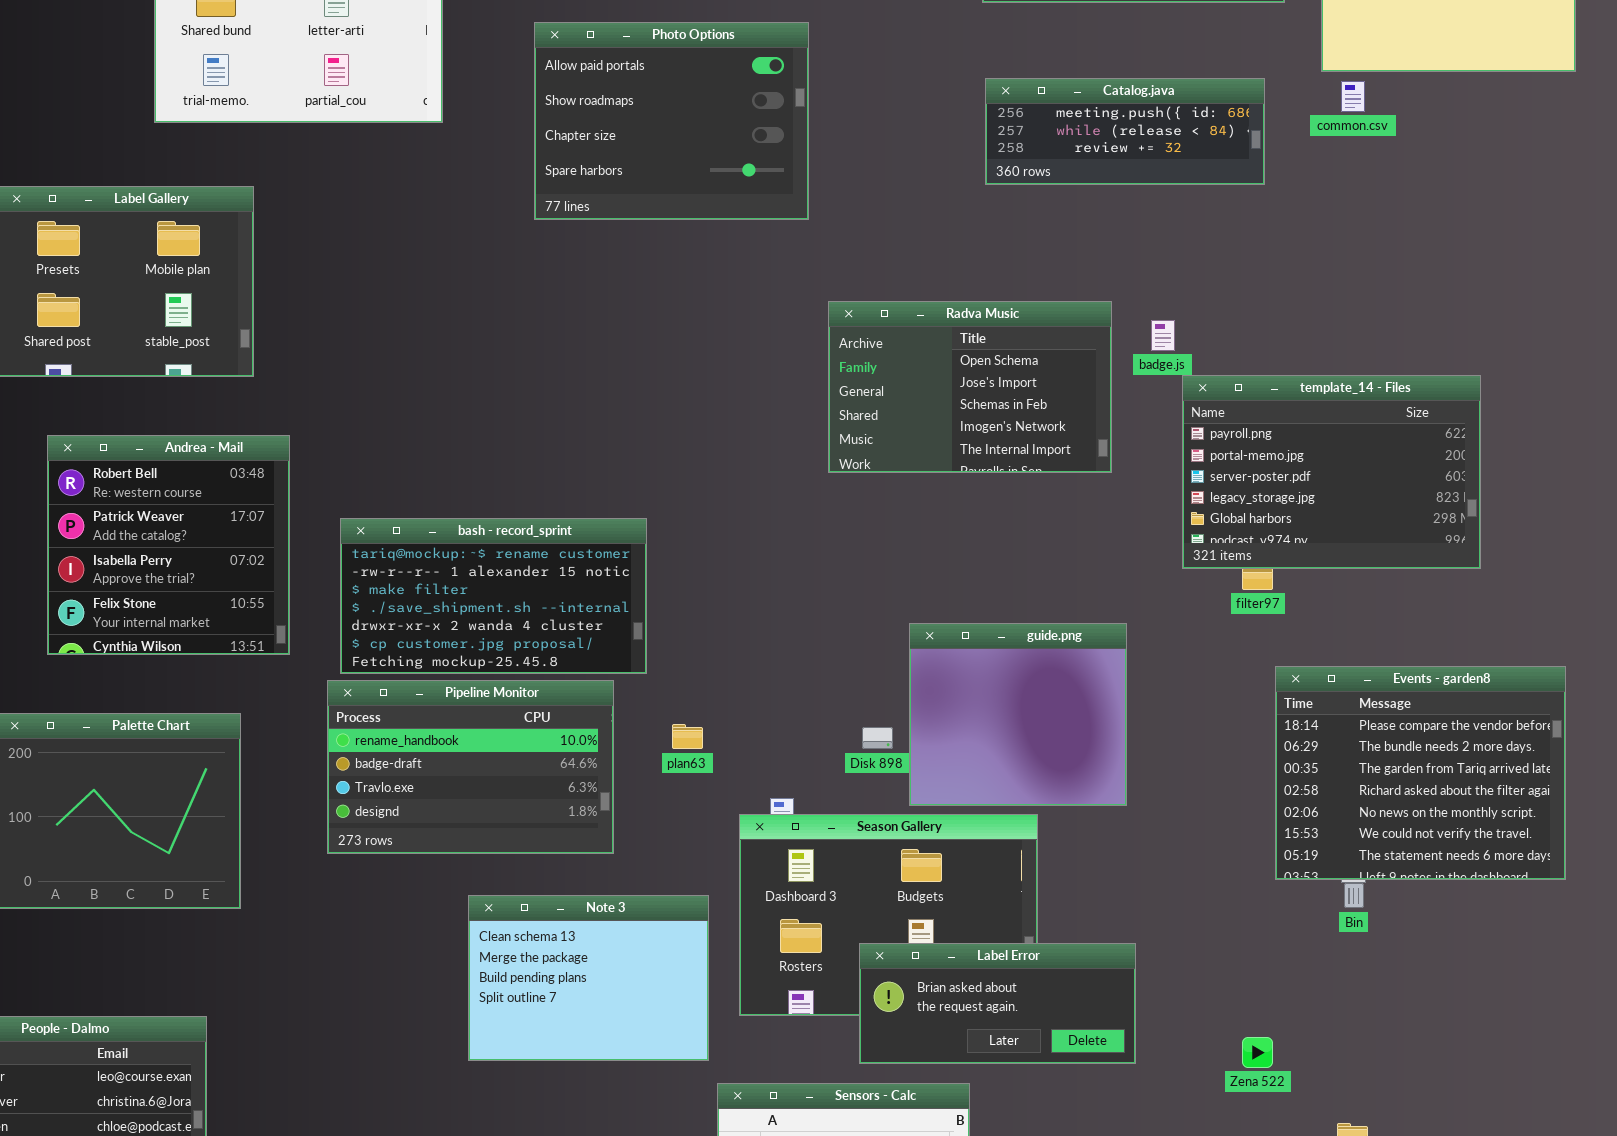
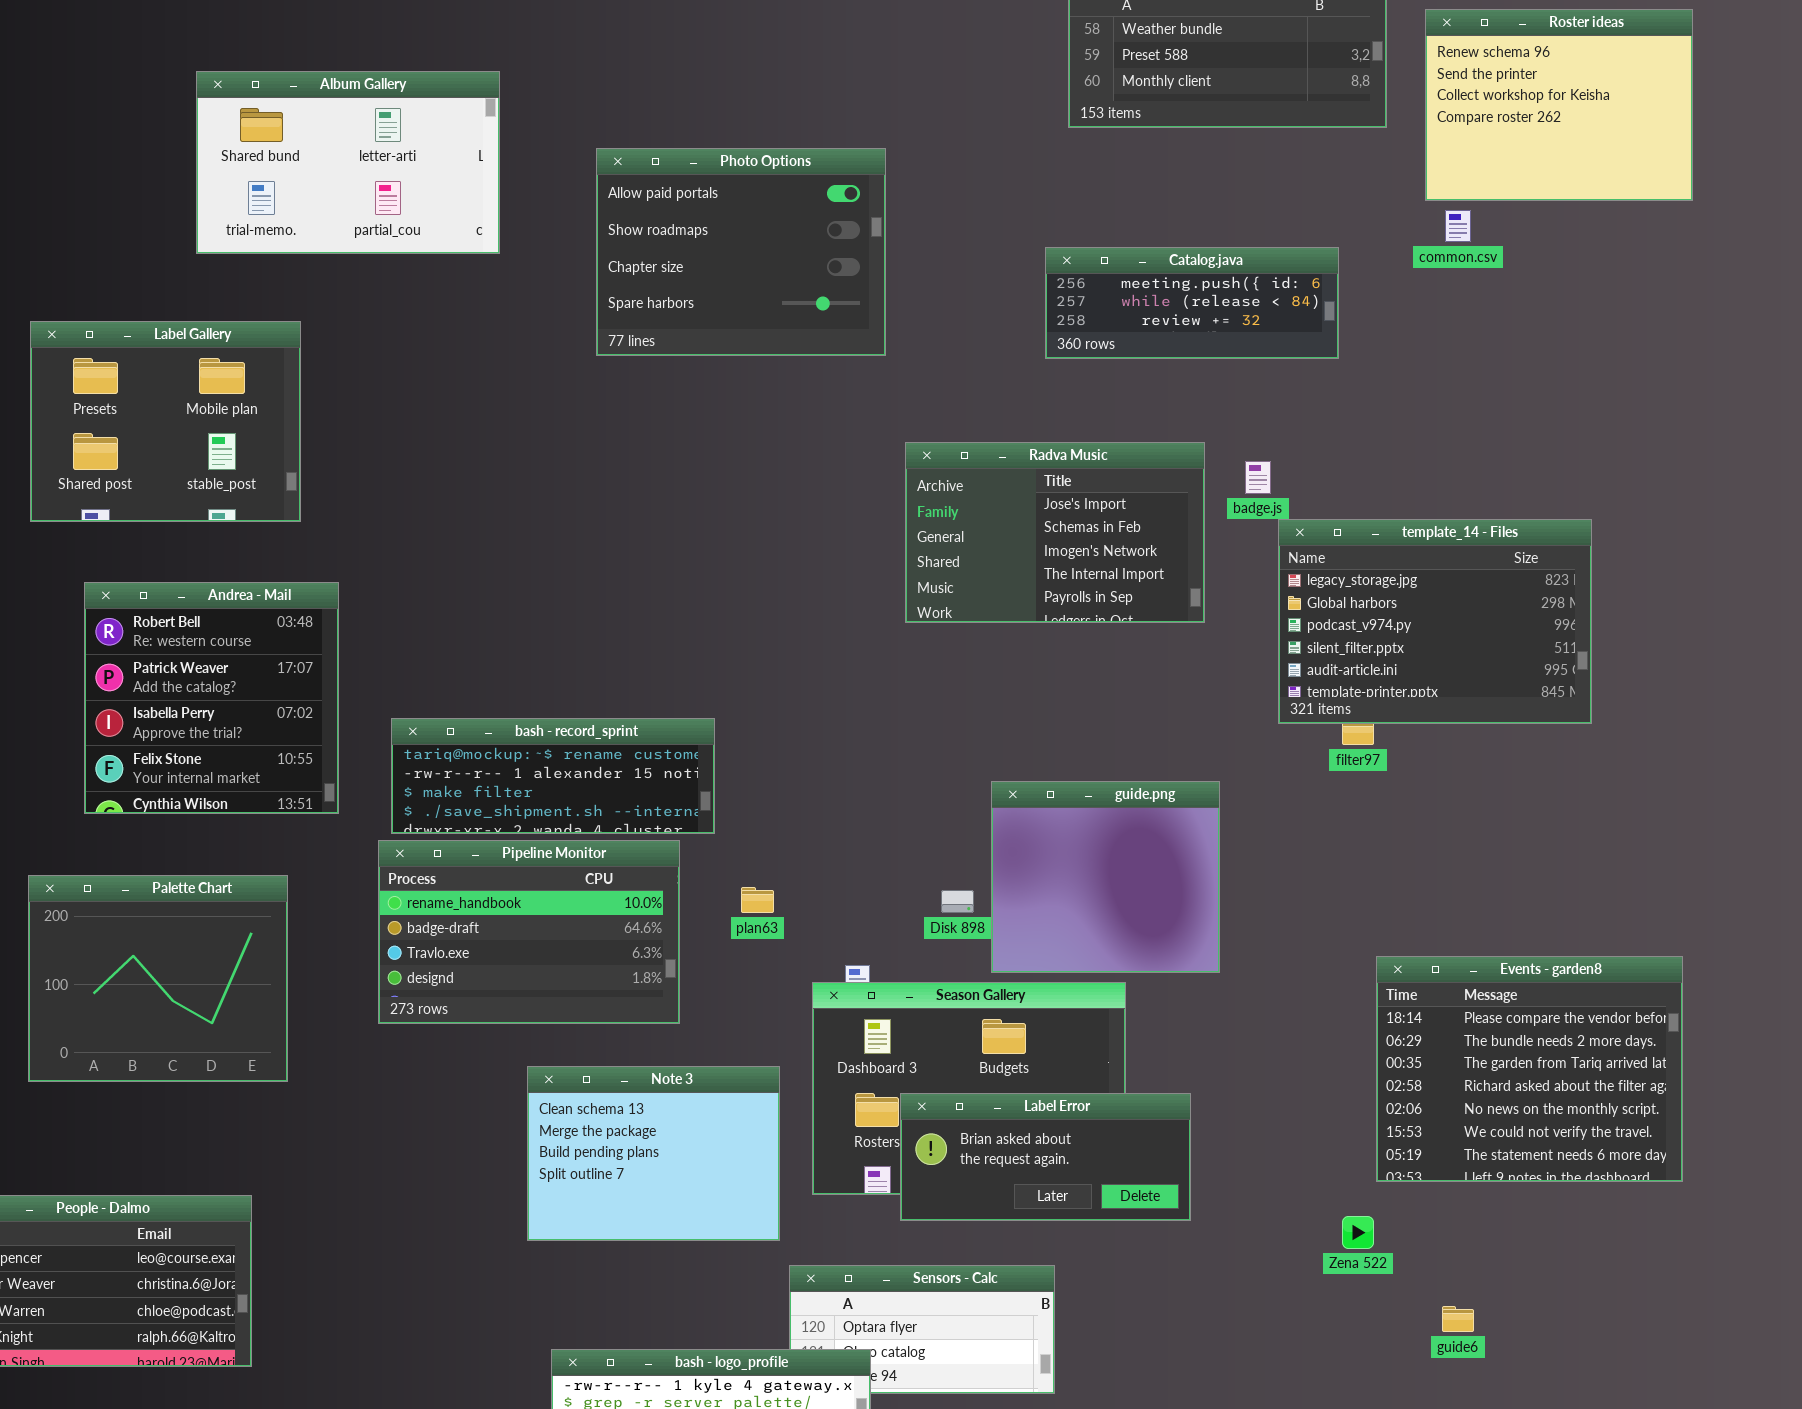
Catalog.java: [985,78,1265,185] -> [1045,247,1339,359], moved
Radva Music: [828,301,1112,473] -> [905,442,1205,623], scrolled down 1 row
template_14 - Files: [1182,375,1481,569] -> [1278,519,1592,724], scrolled down 3 rows
bash - record_sprint: [340,518,647,674] -> [391,718,715,834], resized
Events - garden8: [1275,666,1566,880] -> [1376,956,1683,1182], moved
Label Error: [859,943,1136,1064] -> [900,1093,1191,1221], moved

